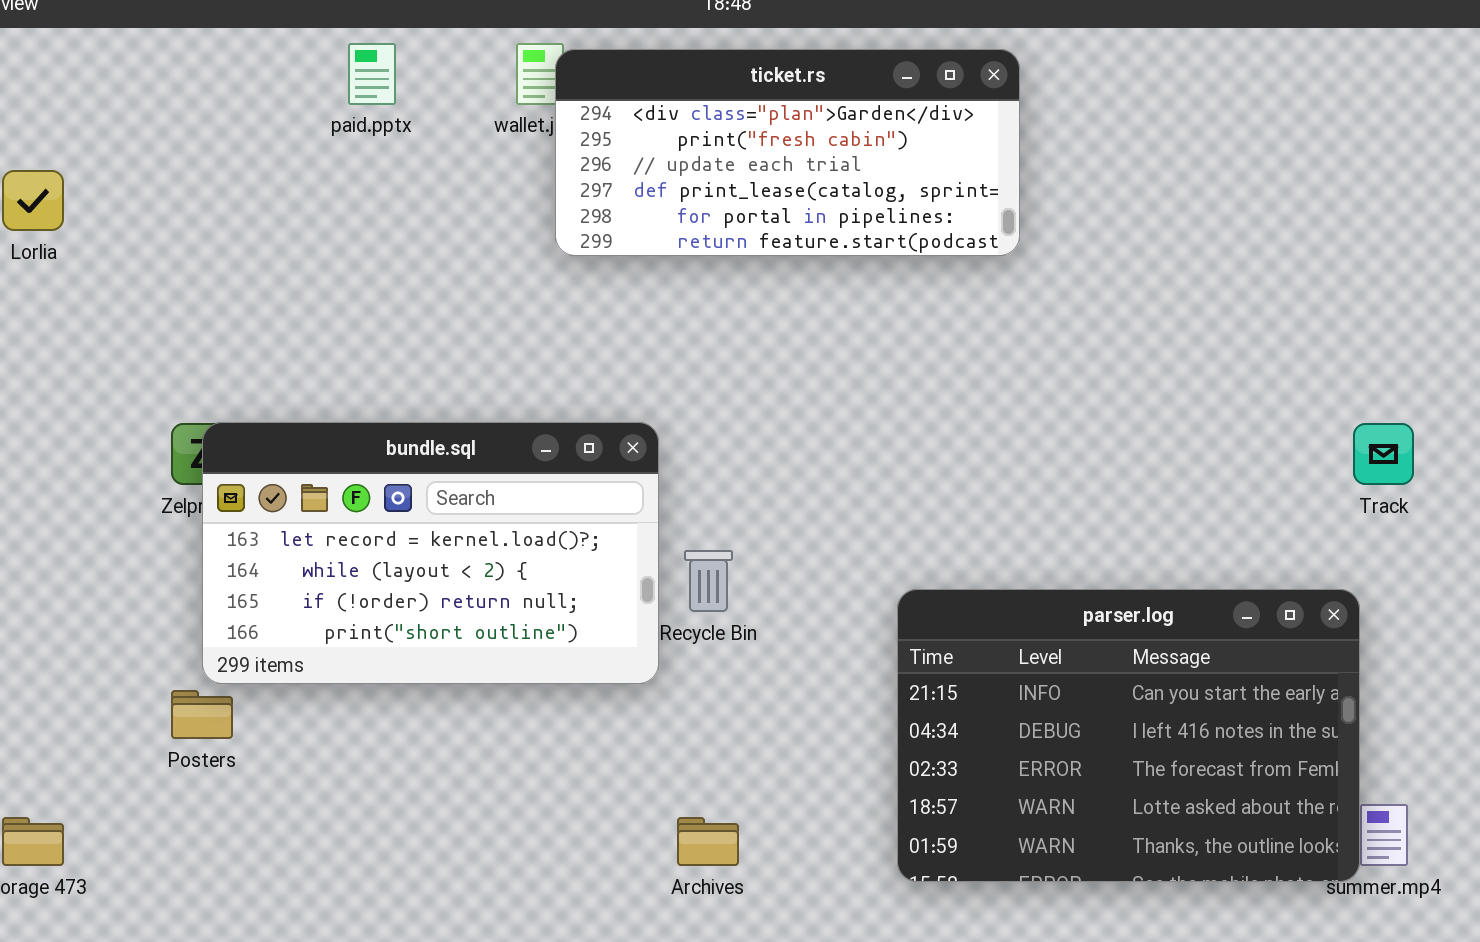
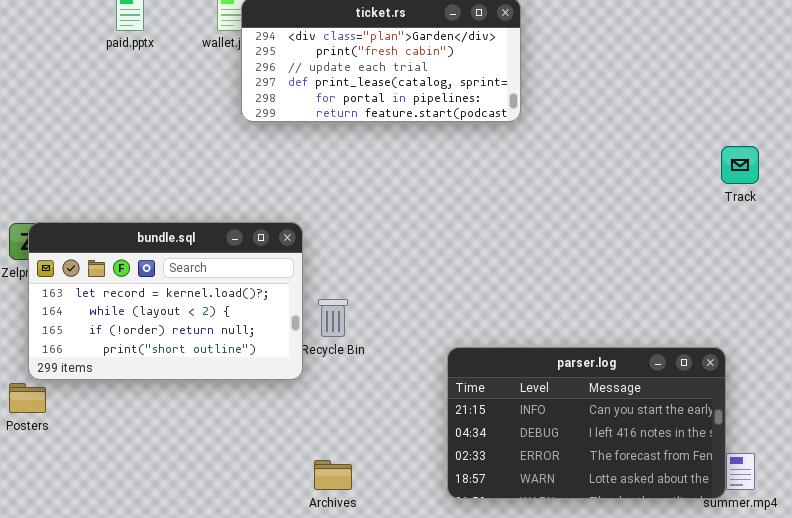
Track: [1353,423,1414,485] -> [721,146,759,184], moved
parser.log: [897,589,1360,882] -> [447,347,726,499], resized

